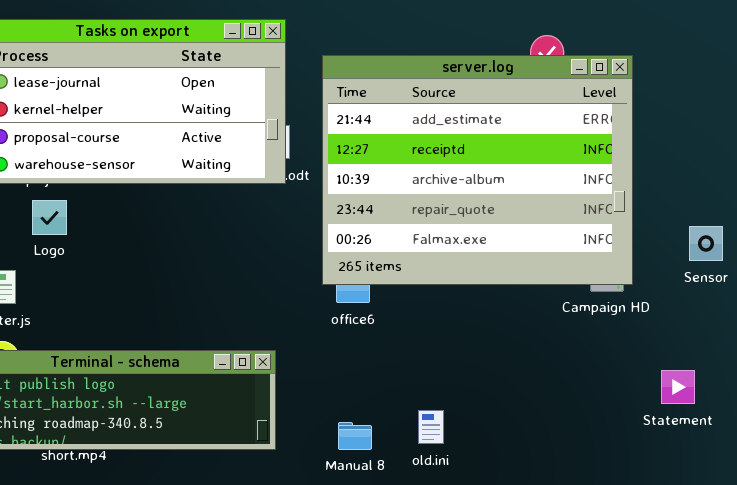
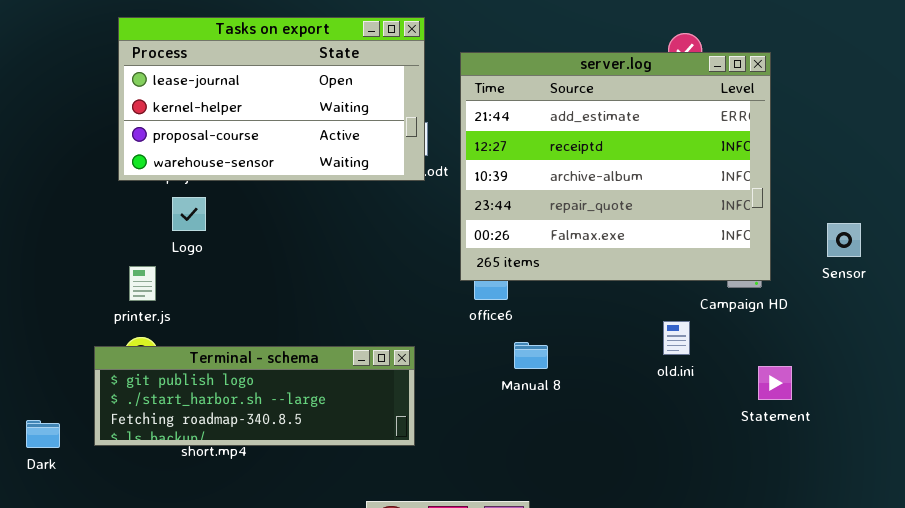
Statement: [661,370,695,404] -> [758,366,792,400], moved
old.ini: [418,410,444,444] -> [663,321,690,355], moved
Manual 8: [338,422,372,450] -> [514,342,548,369], moved

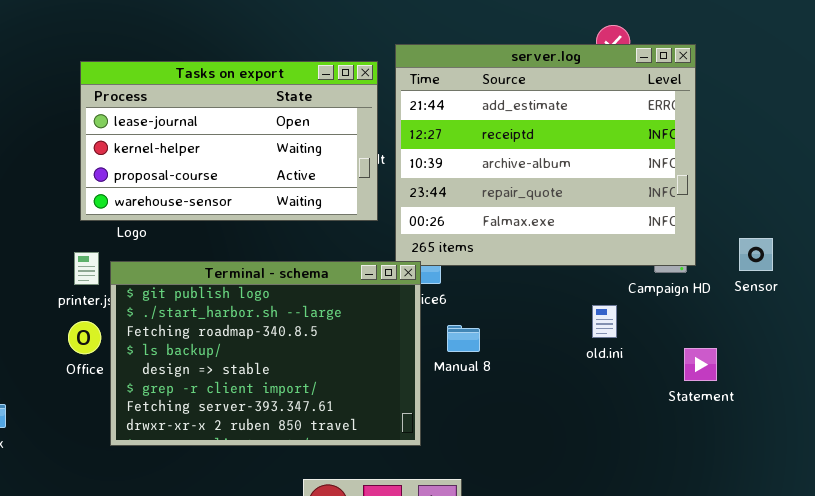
Tasks on export: [118,17,425,181] -> [80,61,378,221], moved
Sensor: [827,223,861,257] -> [739,238,773,271], moved
Terminal - schema: [94,346,415,446] -> [110,261,421,446], moved, resized

